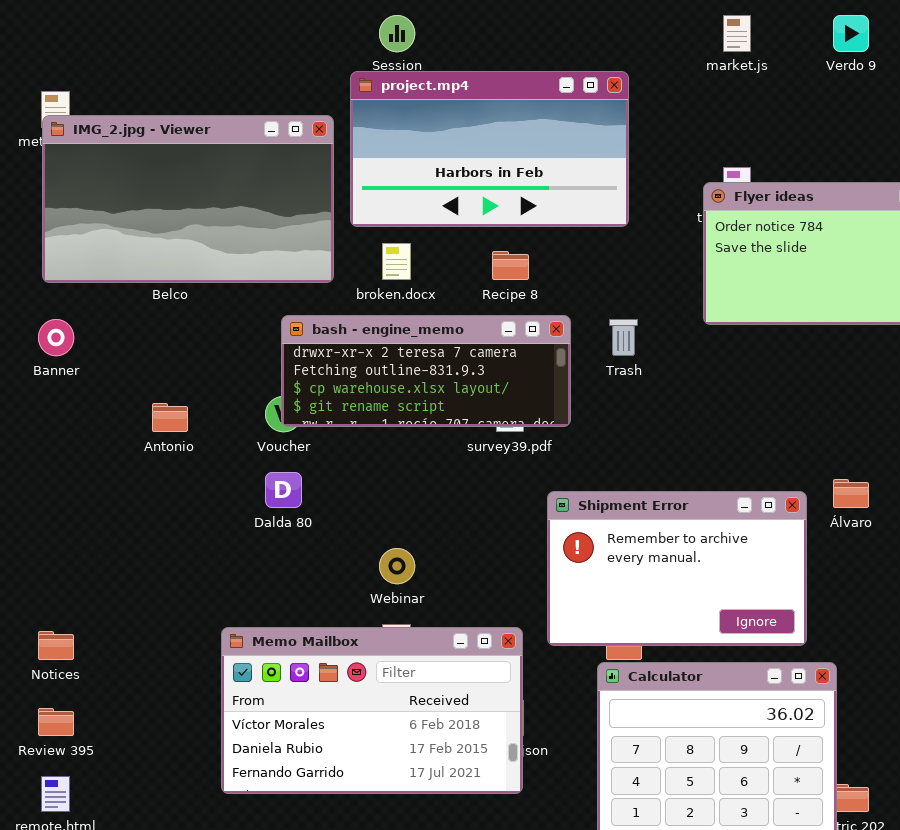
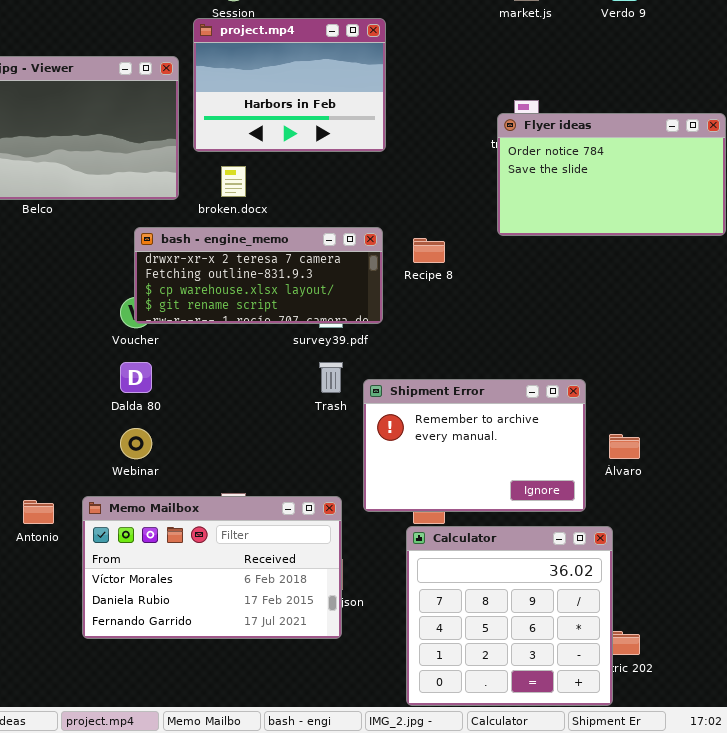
project.mp4: [350,71,629,227] -> [193,18,386,152], resized
Recipe 8: [492,251,529,280] -> [413,238,445,263], moved
Trash: [609,319,638,356] -> [319,362,343,393], moved
Antonio: [152,403,188,432] -> [23,500,54,524], moved
Álvaro: [833,479,869,508] -> [609,434,640,459], moved
Webinar: [379,548,415,584] -> [120,428,152,459], moved

